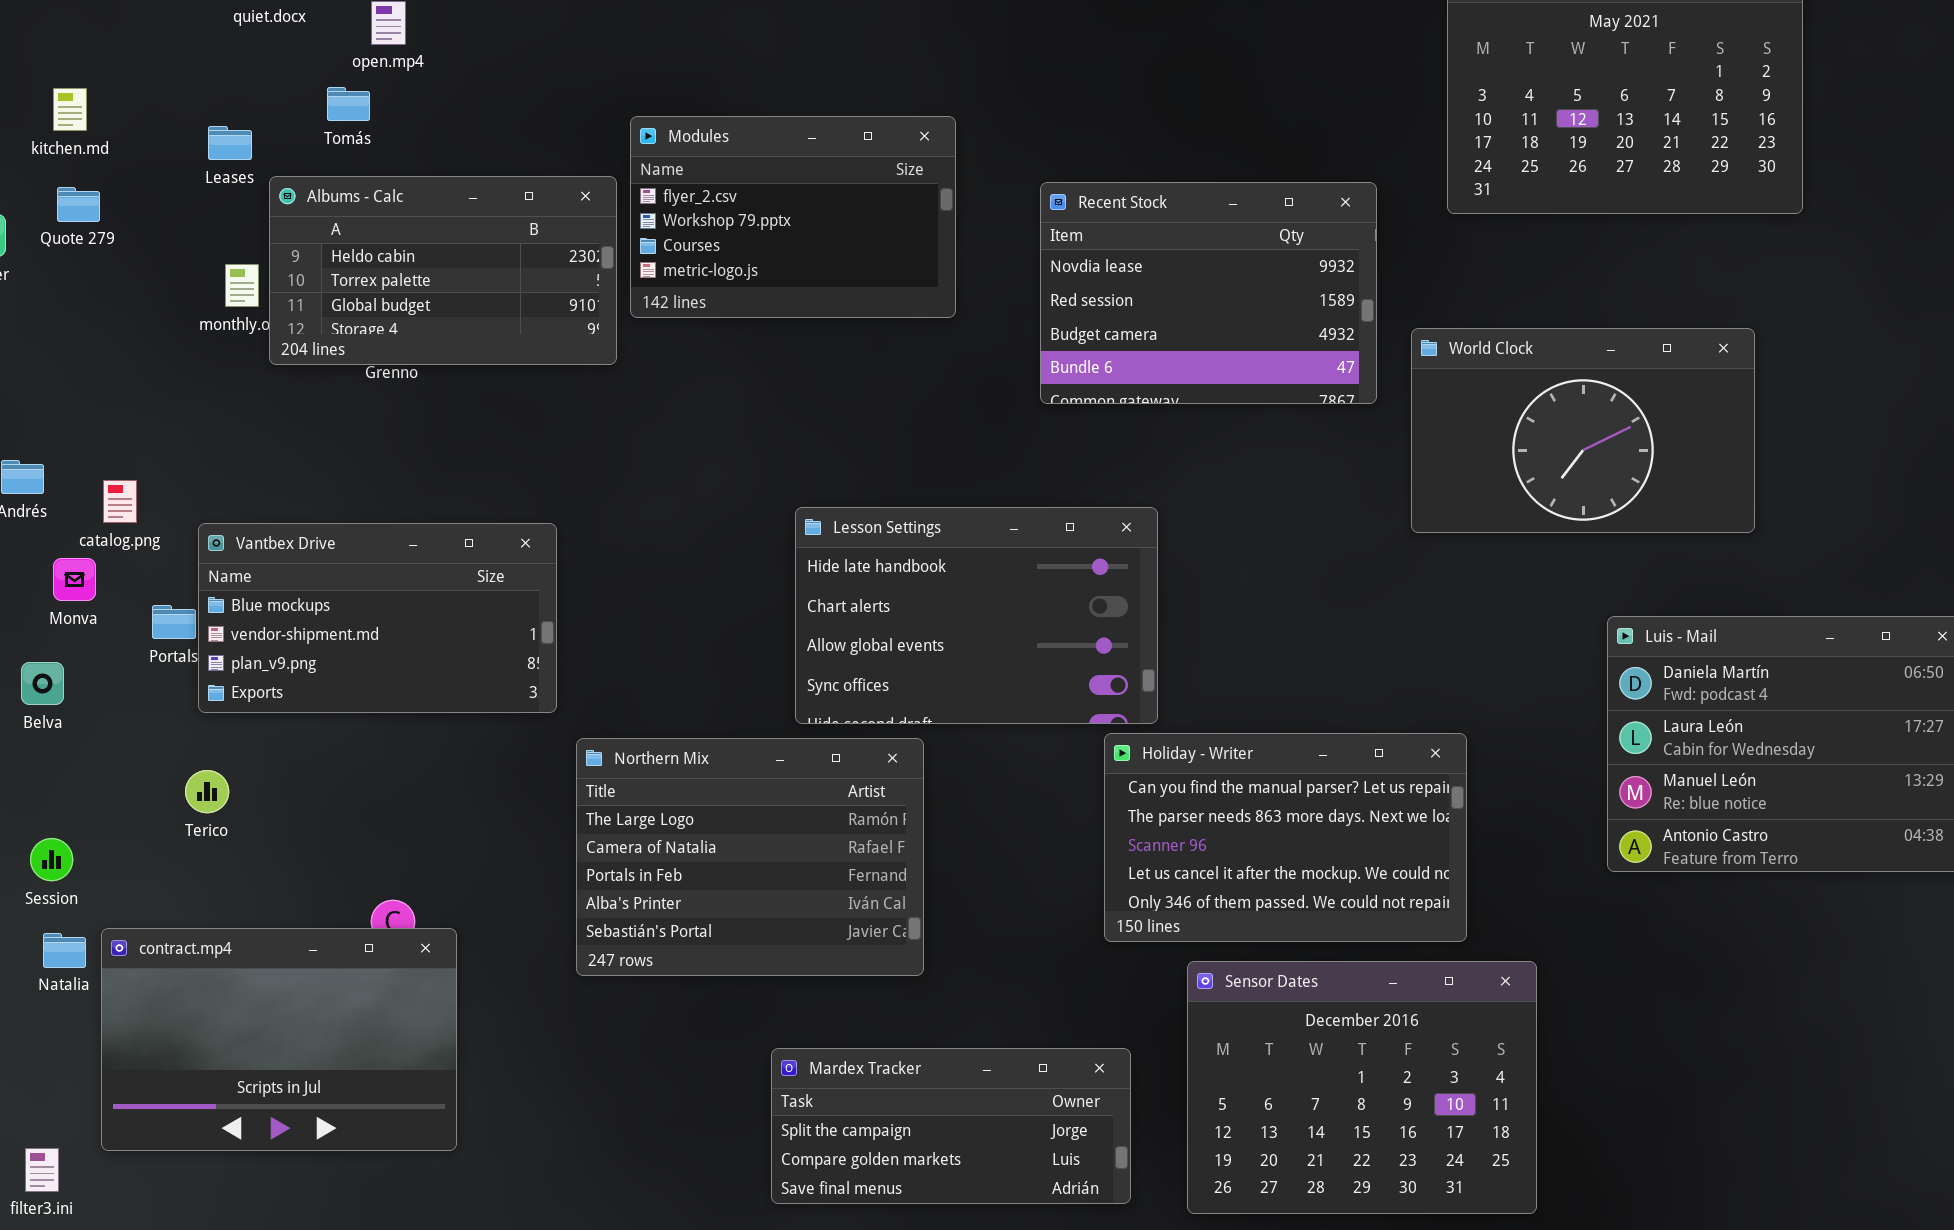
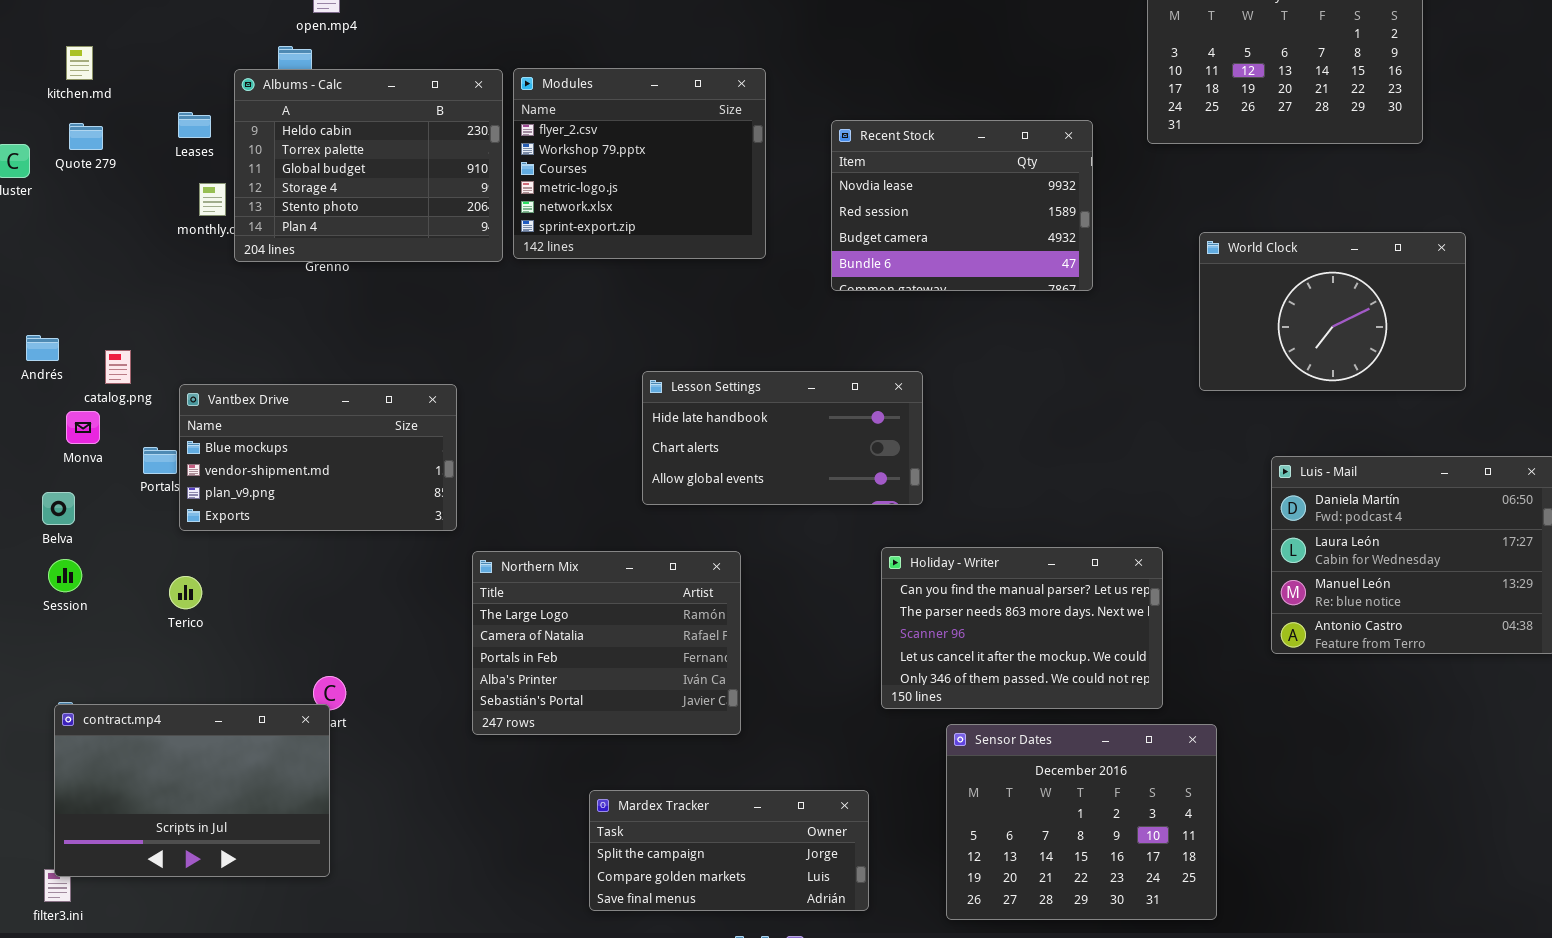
Modules: [630,116,956,318] -> [513,68,766,259], resized
Leases: [208,126,252,160] -> [178,112,211,138], moved
Albums - Calc: [269,176,617,365] -> [234,69,503,262], resized
World Clock: [1411,328,1755,533] -> [1199,232,1466,391], moved
Lesson Settings: [795,507,1158,724] -> [642,371,923,505], resized
Session: [30,838,73,881] -> [48,559,82,592], moved
contract.mp4: [101,928,457,1151] -> [54,704,330,877], moved
Mardex Tracker: [771,1048,1131,1204] -> [589,790,869,911], moved

